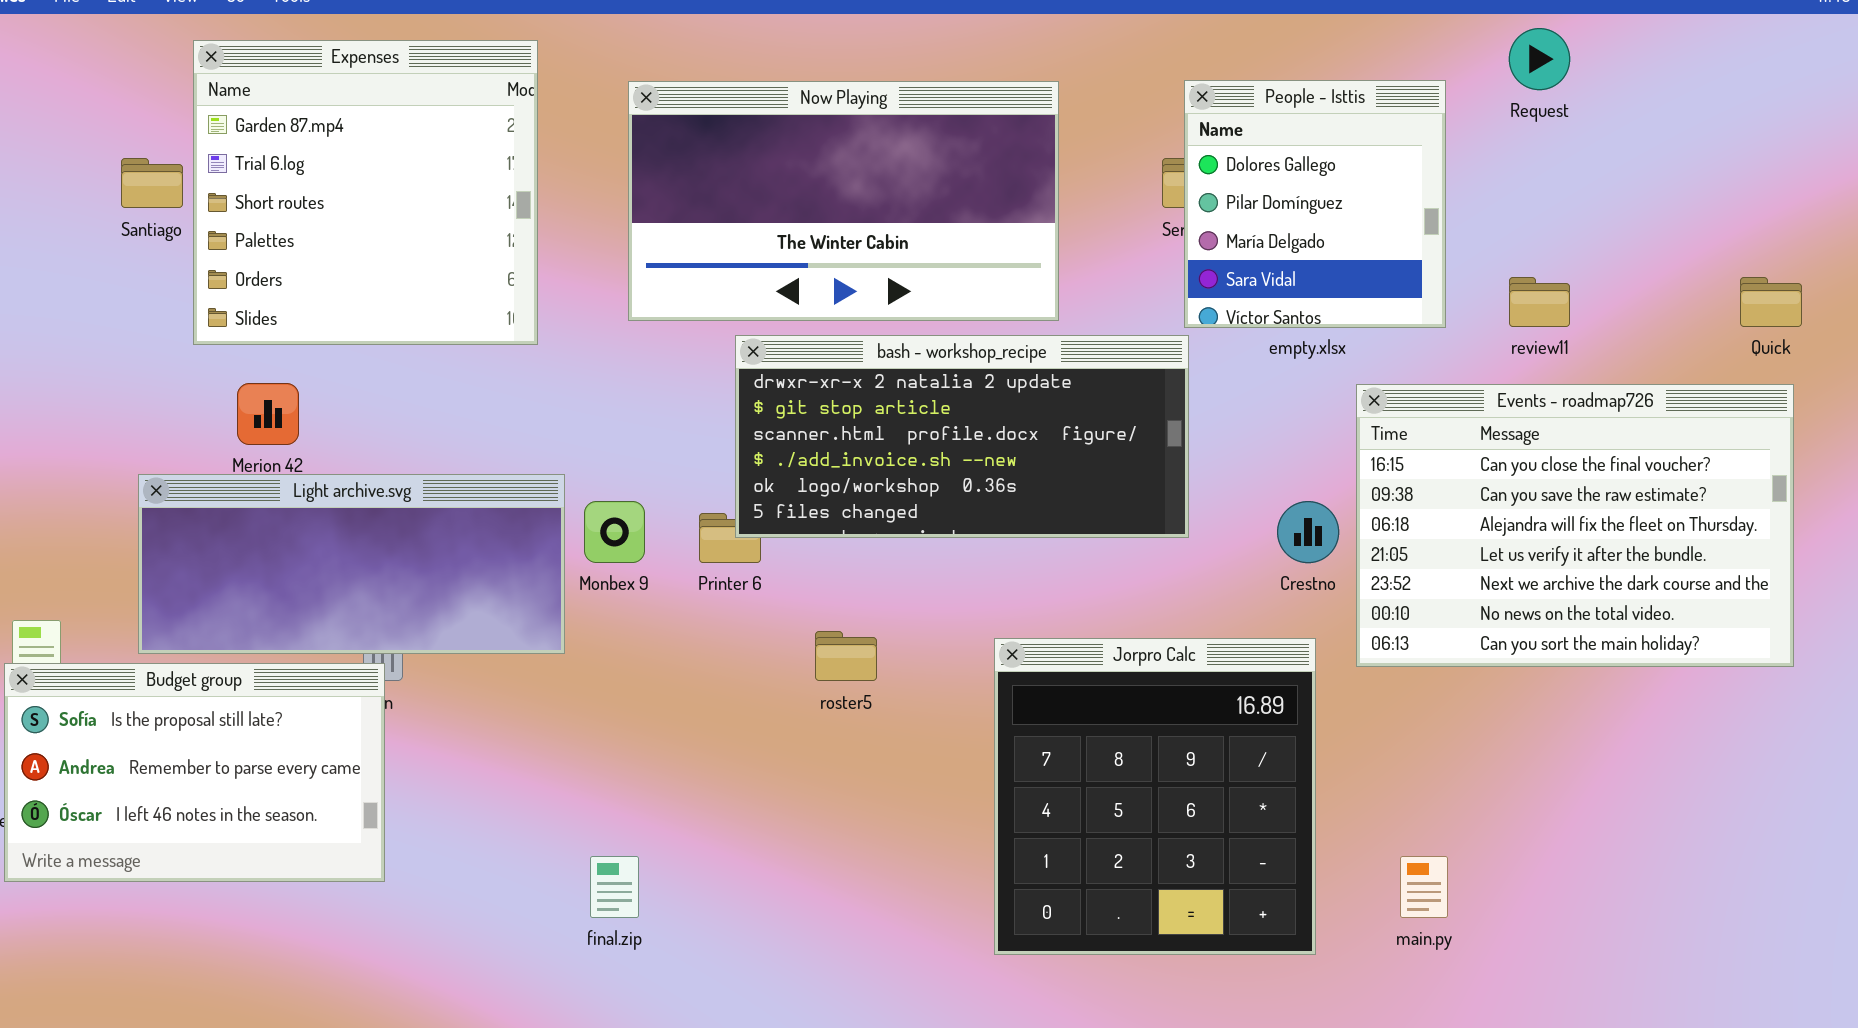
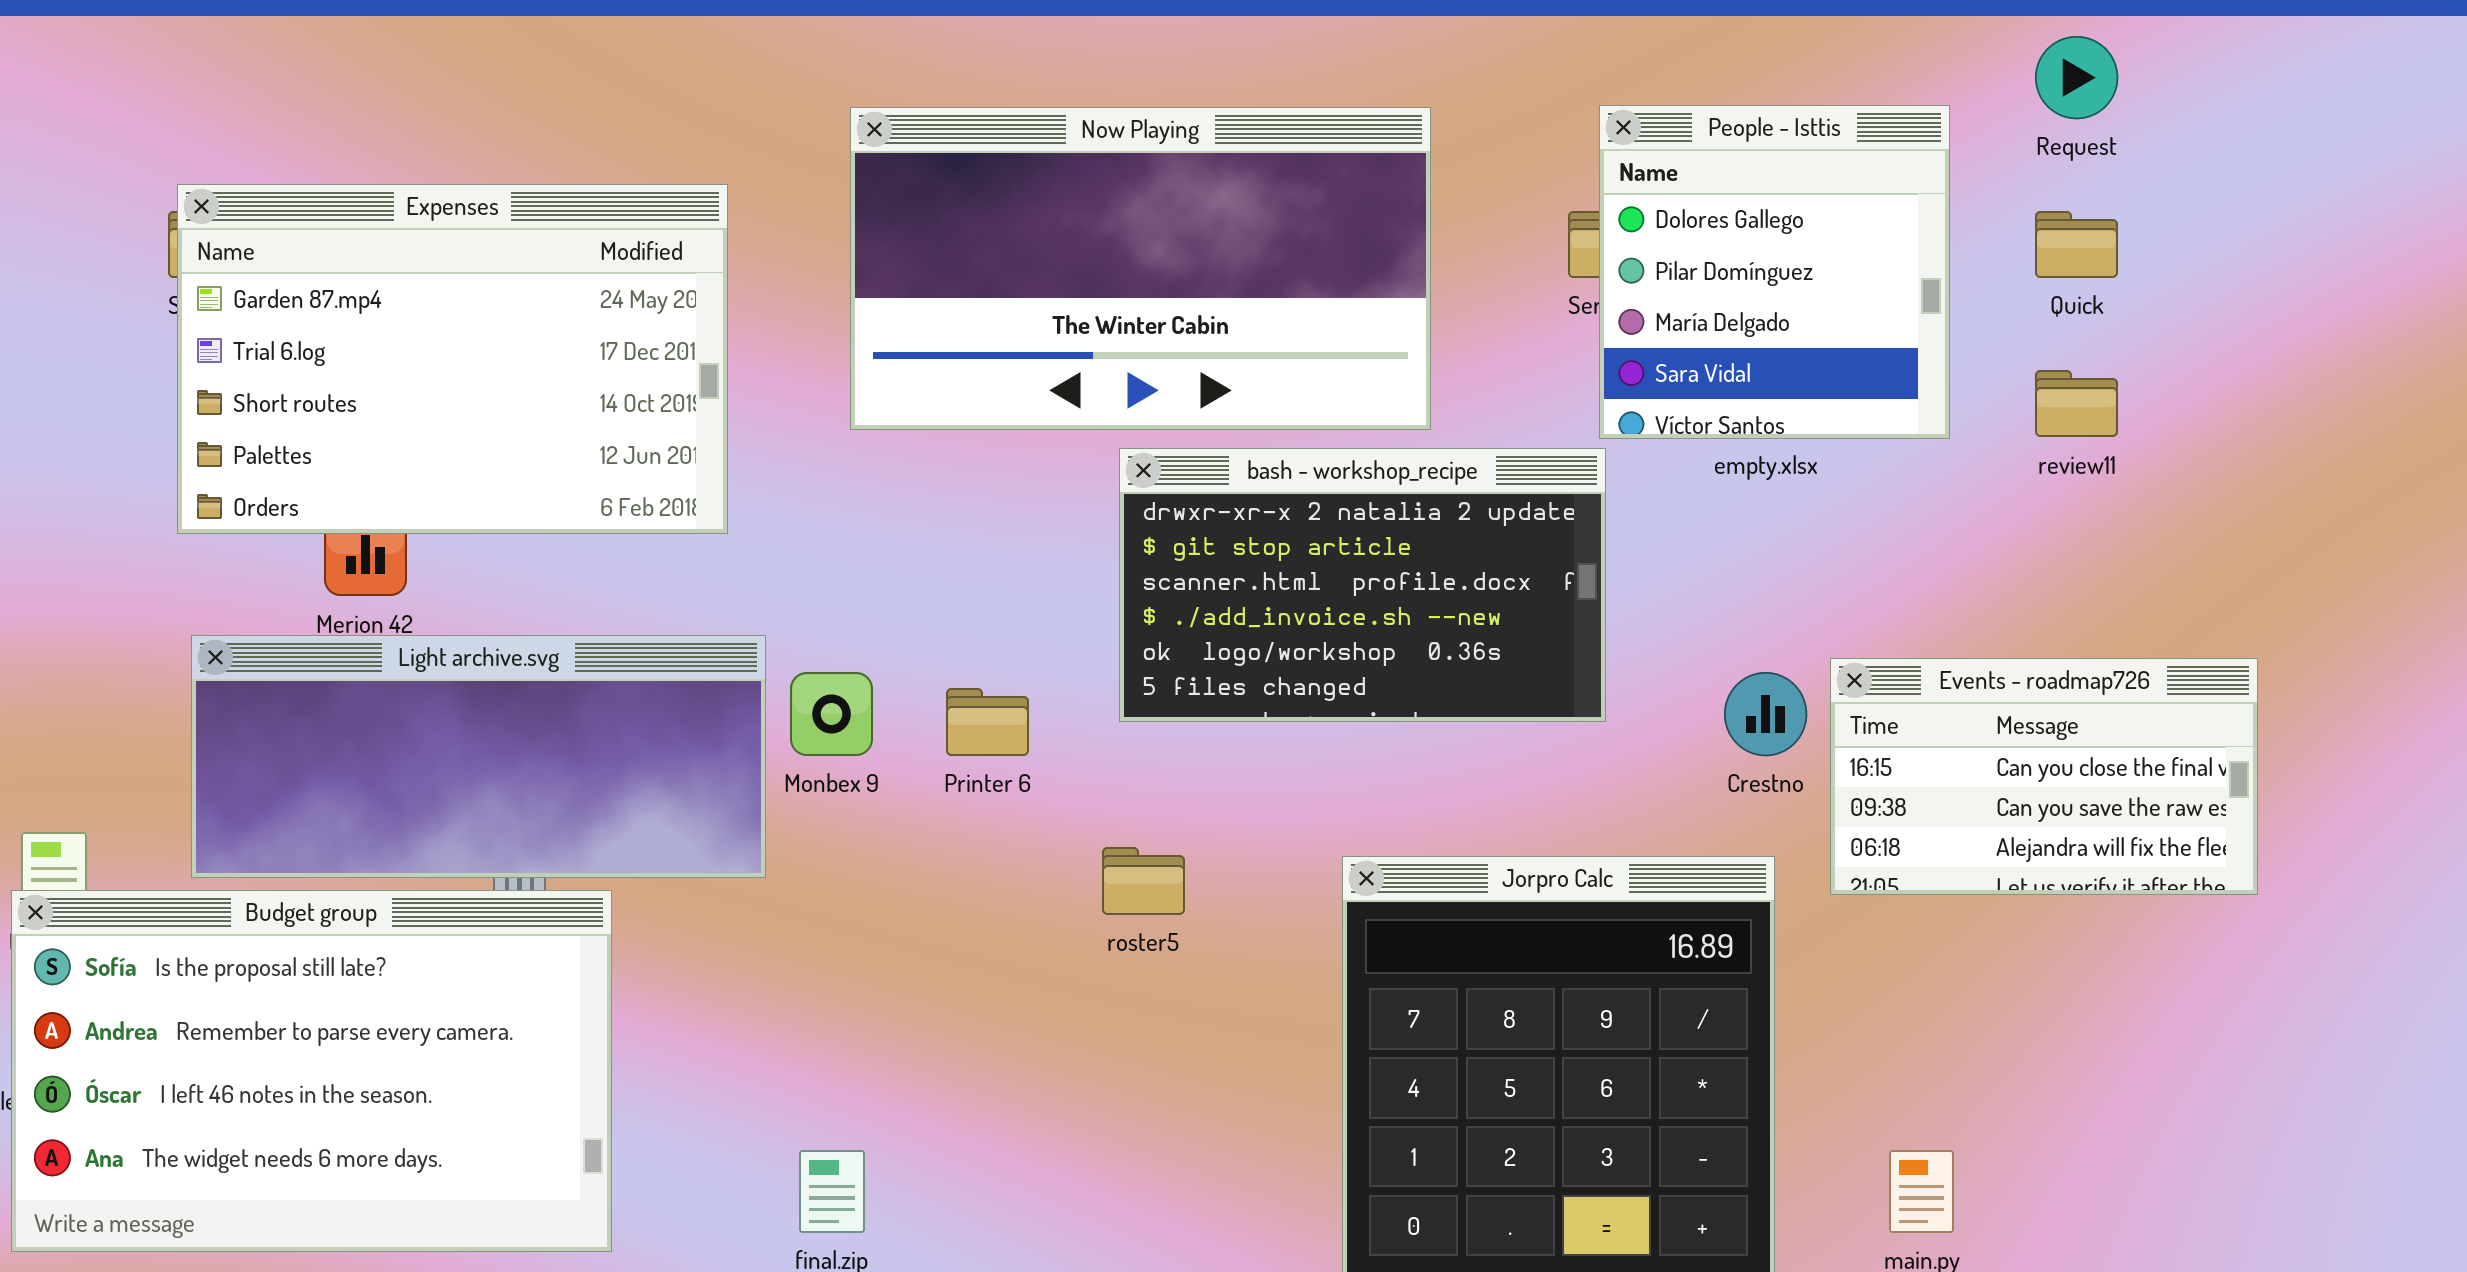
Expenses: [193,40,538,345] -> [177,184,728,534], moved, resized
Quick: [1740,277,1802,327] -> [2035,211,2118,278], moved
bash - workshop_recipe: [735,335,1189,538] -> [1119,448,1606,722], resized
Events - roadmap726: [1356,384,1794,667] -> [1830,658,2258,895], resized
Budget group: [4,663,385,882] -> [11,890,612,1252], resized

